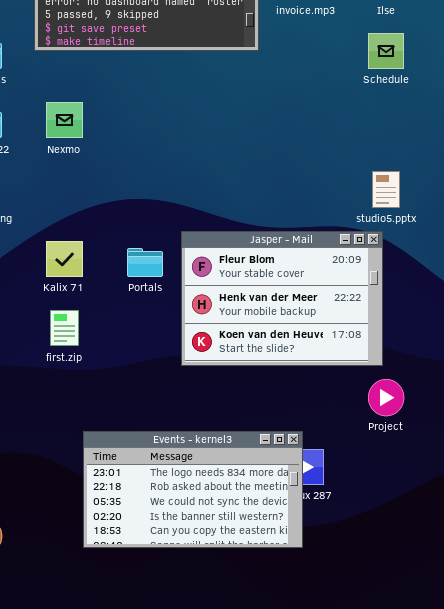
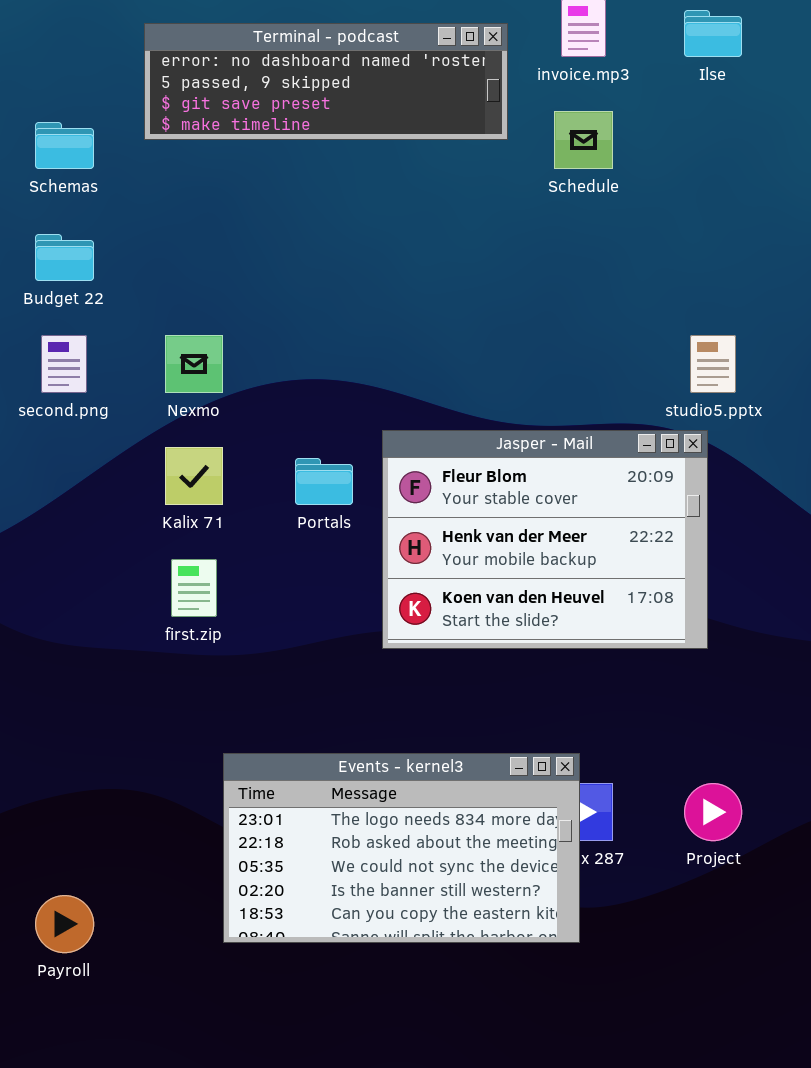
Schedule: [368,33,404,69] -> [554,111,613,169], moved
Nexmo: [46,102,83,138] -> [165,335,223,393], moved
Project: [368,379,404,416] -> [684,783,742,841], moved

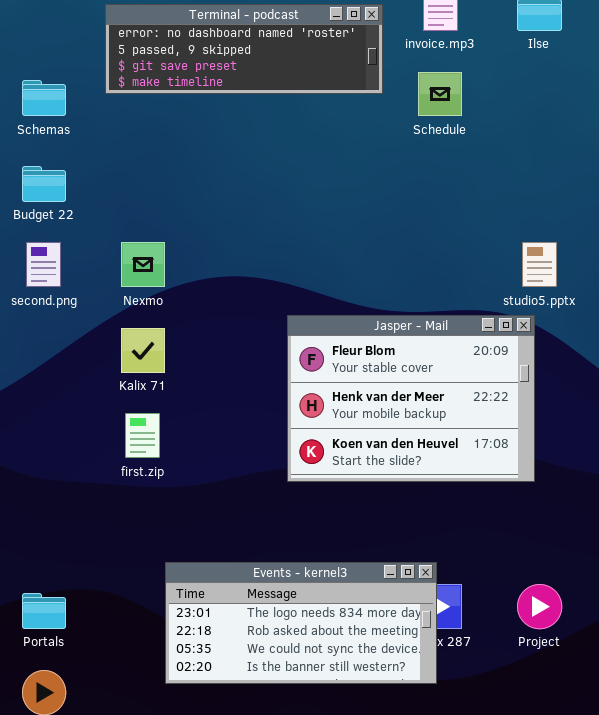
Portals: [295,458,353,505] -> [22,593,66,629], moved
Events - kernel3: [223,753,580,943] -> [165,562,437,684], resized

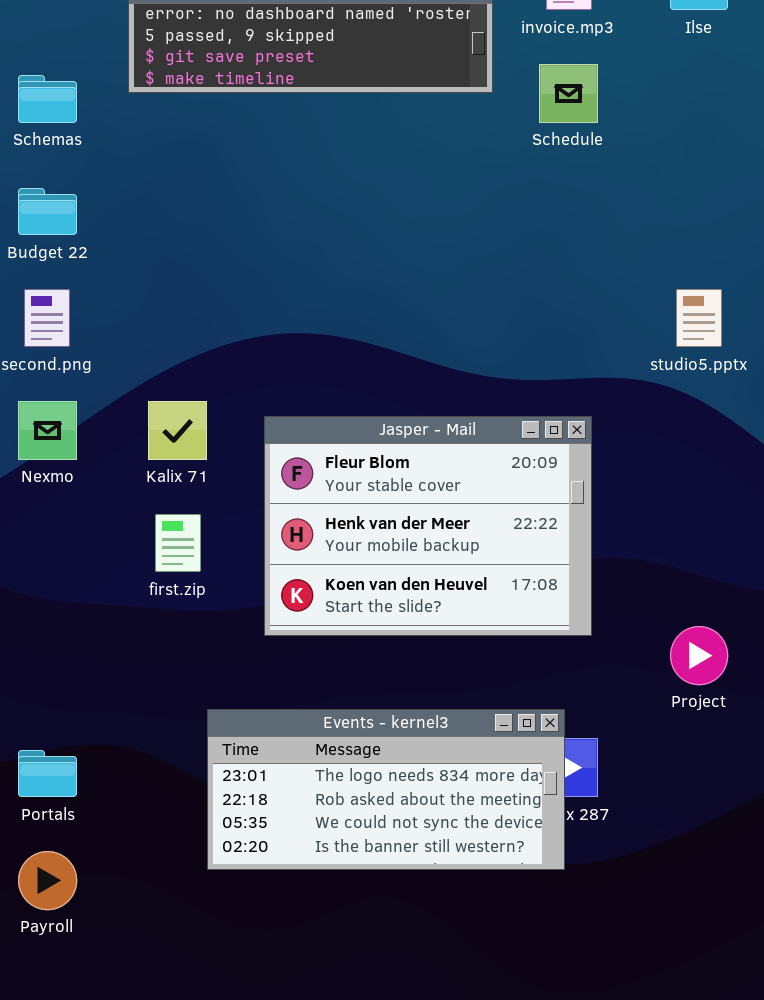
Nexmo: [121,242,165,287] -> [18,401,77,460], moved
Jasper - Mail: [287,315,535,482] -> [264,416,592,636], moved
Project: [517,584,562,629] -> [670,626,728,685], moved

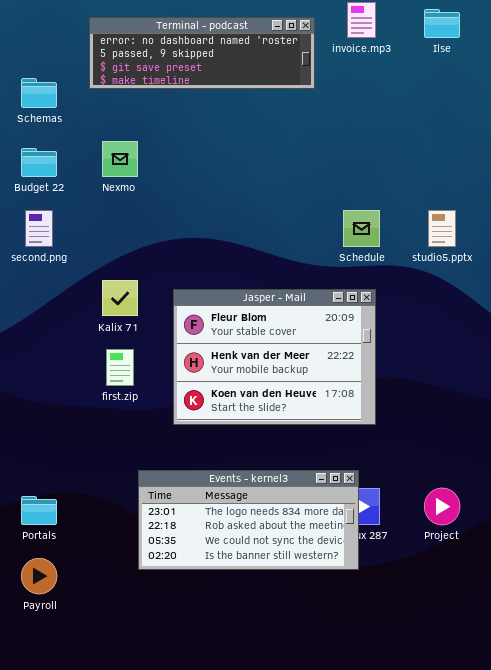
Schedule: [539,64,598,123] -> [343,210,380,247], moved
Nexmo: [18,401,77,460] -> [102,141,138,177], moved
Project: [670,626,728,685] -> [424,488,460,525], moved

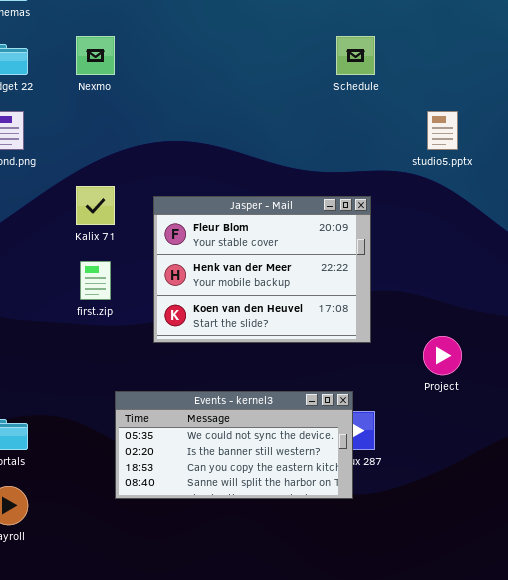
Schedule: [343,210,380,247] -> [336,36,375,75], moved
Events - kernel3: [138,470,359,570] -> [115,391,353,499], scrolled down 2 rows
Project: [424,488,460,525] -> [423,336,462,375], moved

